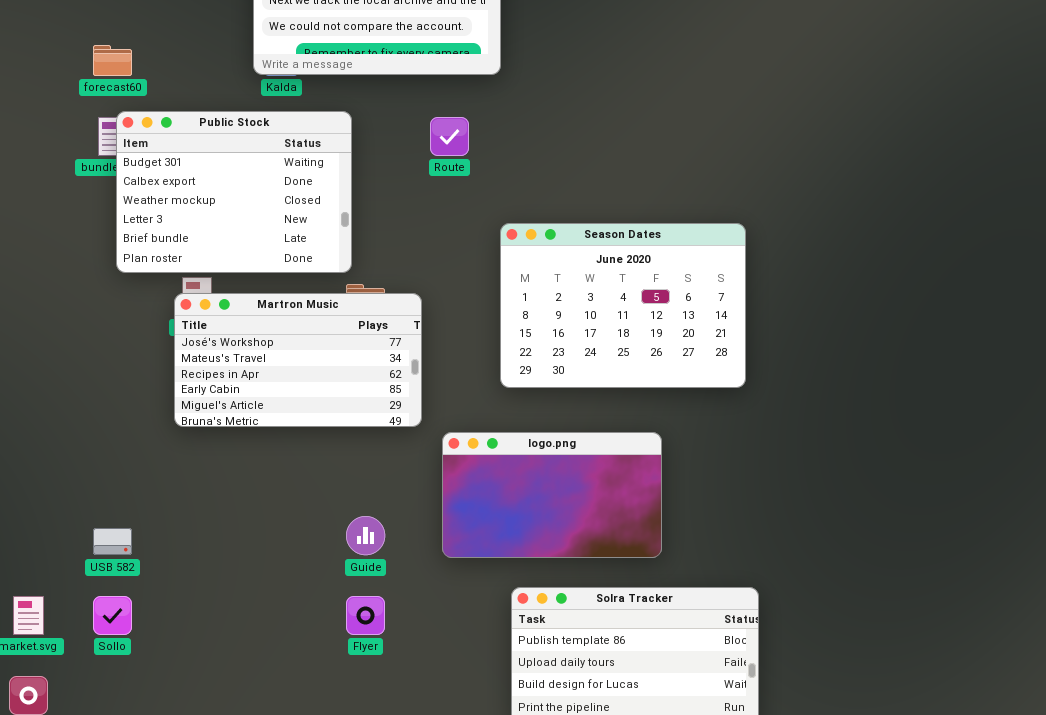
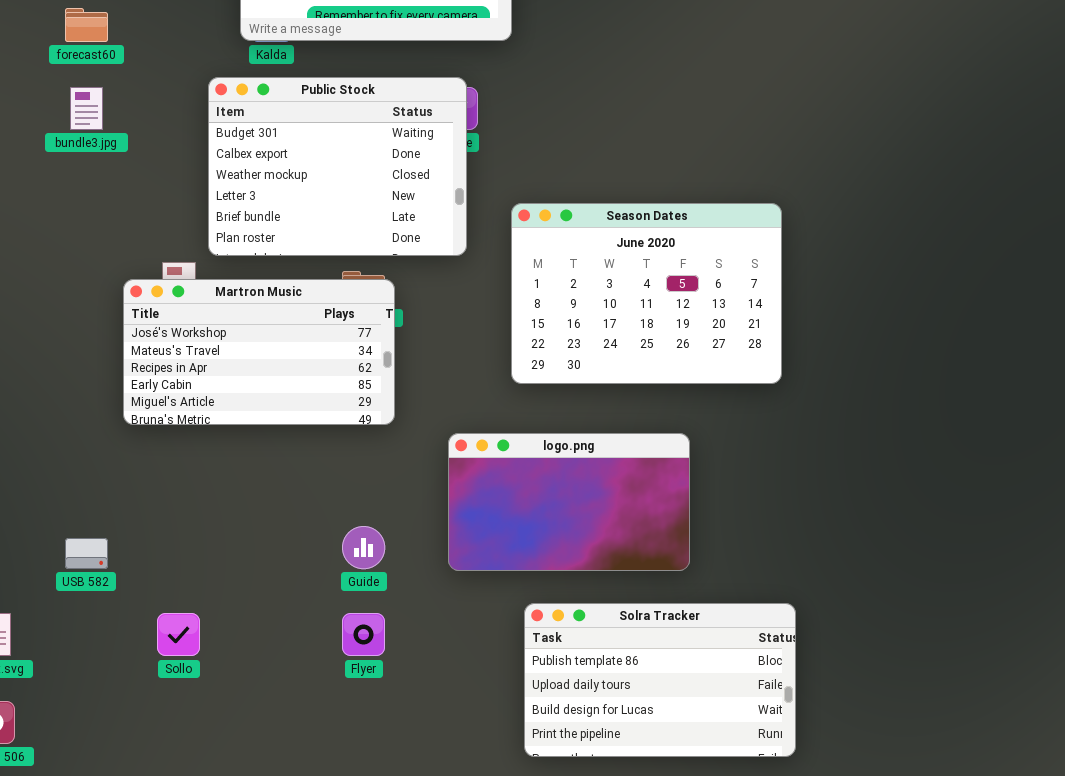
Public Stock: [116,111,352,273] -> [208,77,467,256], moved
Martron Music: [174,293,422,427] -> [123,279,395,425], moved
Sollo: [93,596,132,635] -> [157,613,200,656], moved

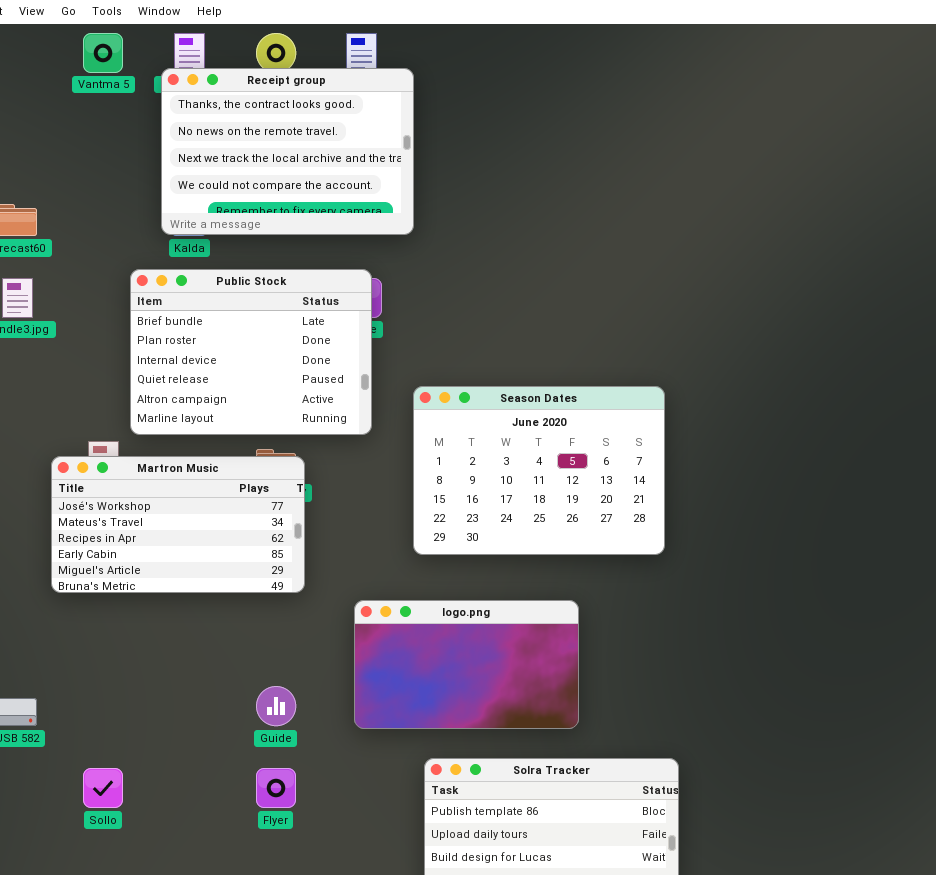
Public Stock: [208,77,467,256] -> [130,269,372,435], scrolled down 4 rows

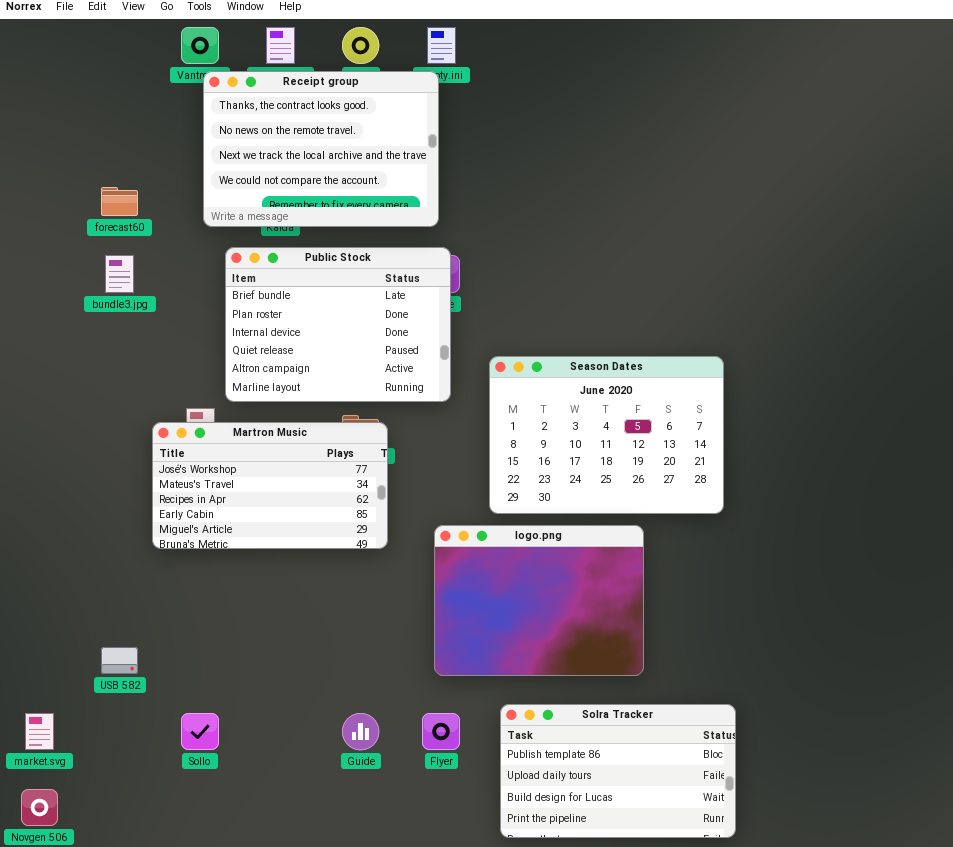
Receipt group: [161,68,414,235] -> [203,71,439,227], moved
logo.png: [354,600,579,729] -> [434,525,644,676], resized
Guide: [256,686,296,726] -> [342,713,379,750], moved
Flyer: [256,768,296,808] -> [422,713,460,750], moved

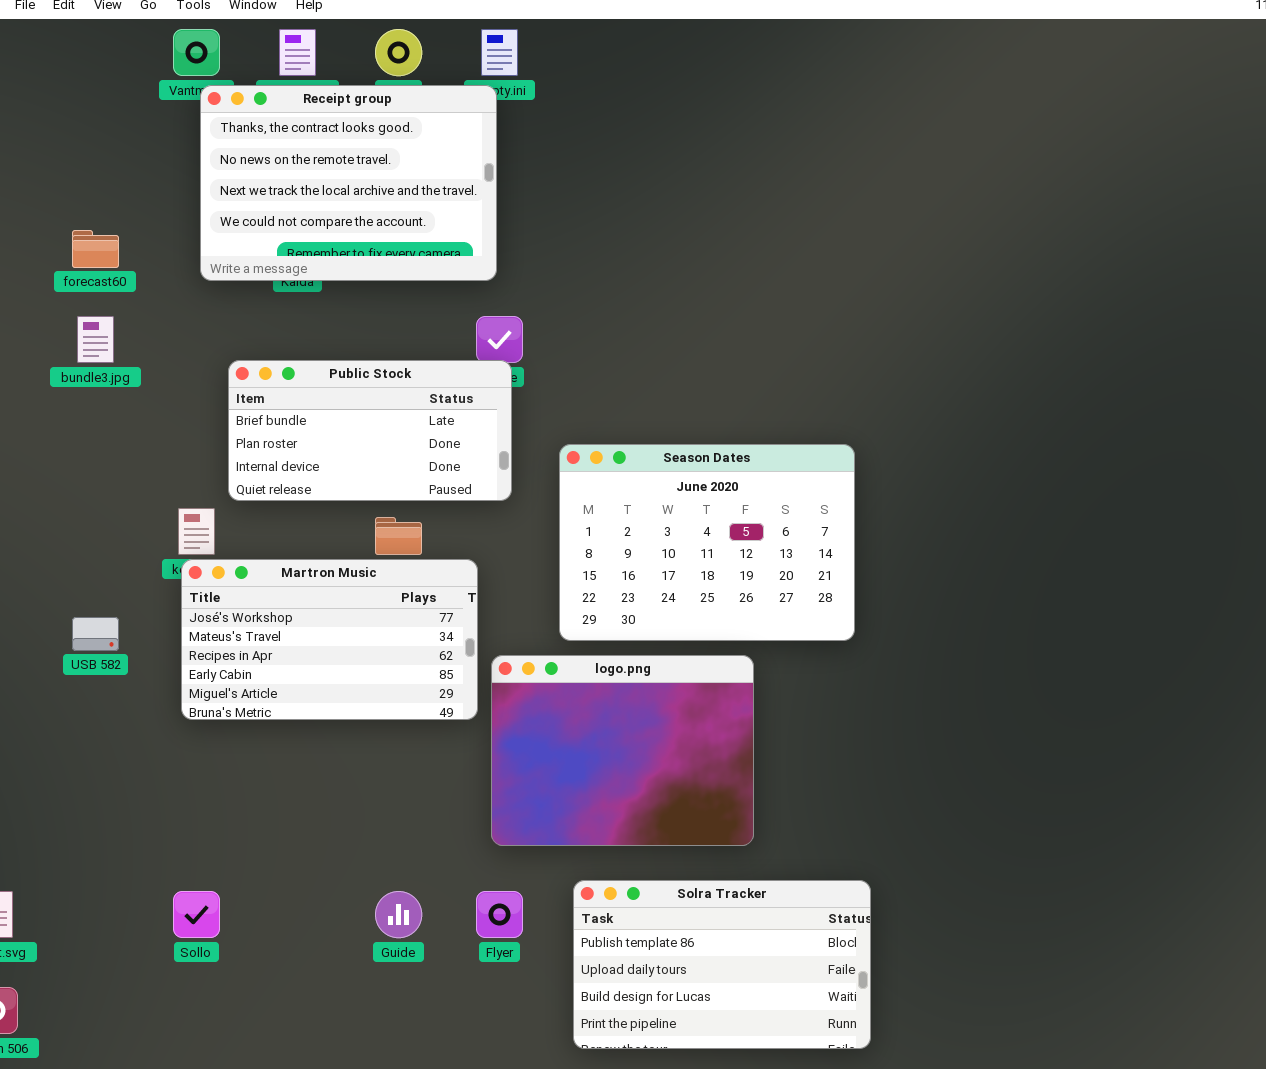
Public Stock: [225,247,451,402] -> [228,360,512,501], resized
Martron Music: [152,422,388,549] -> [181,559,478,720], moved
USB 582: [101,647,138,674] -> [72,617,119,651], moved

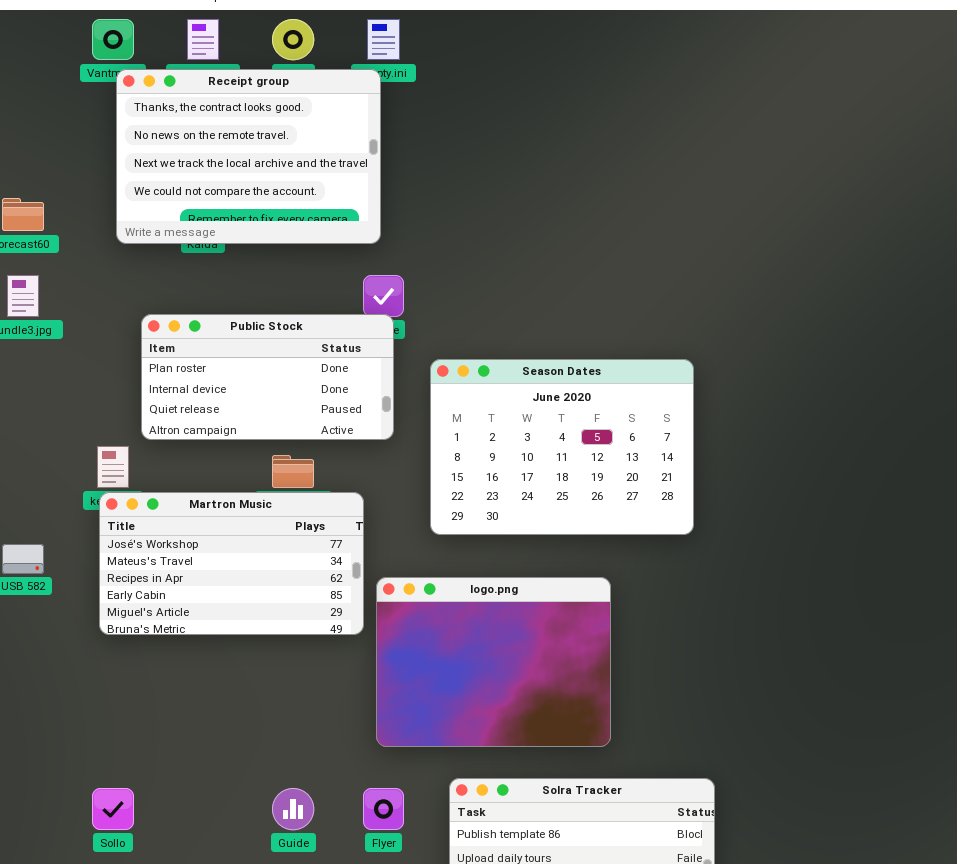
Public Stock: [228,360,512,501] -> [141,314,394,440], scrolled down 1 row
Season Dates: [559,444,855,641] -> [430,359,694,535], moved

